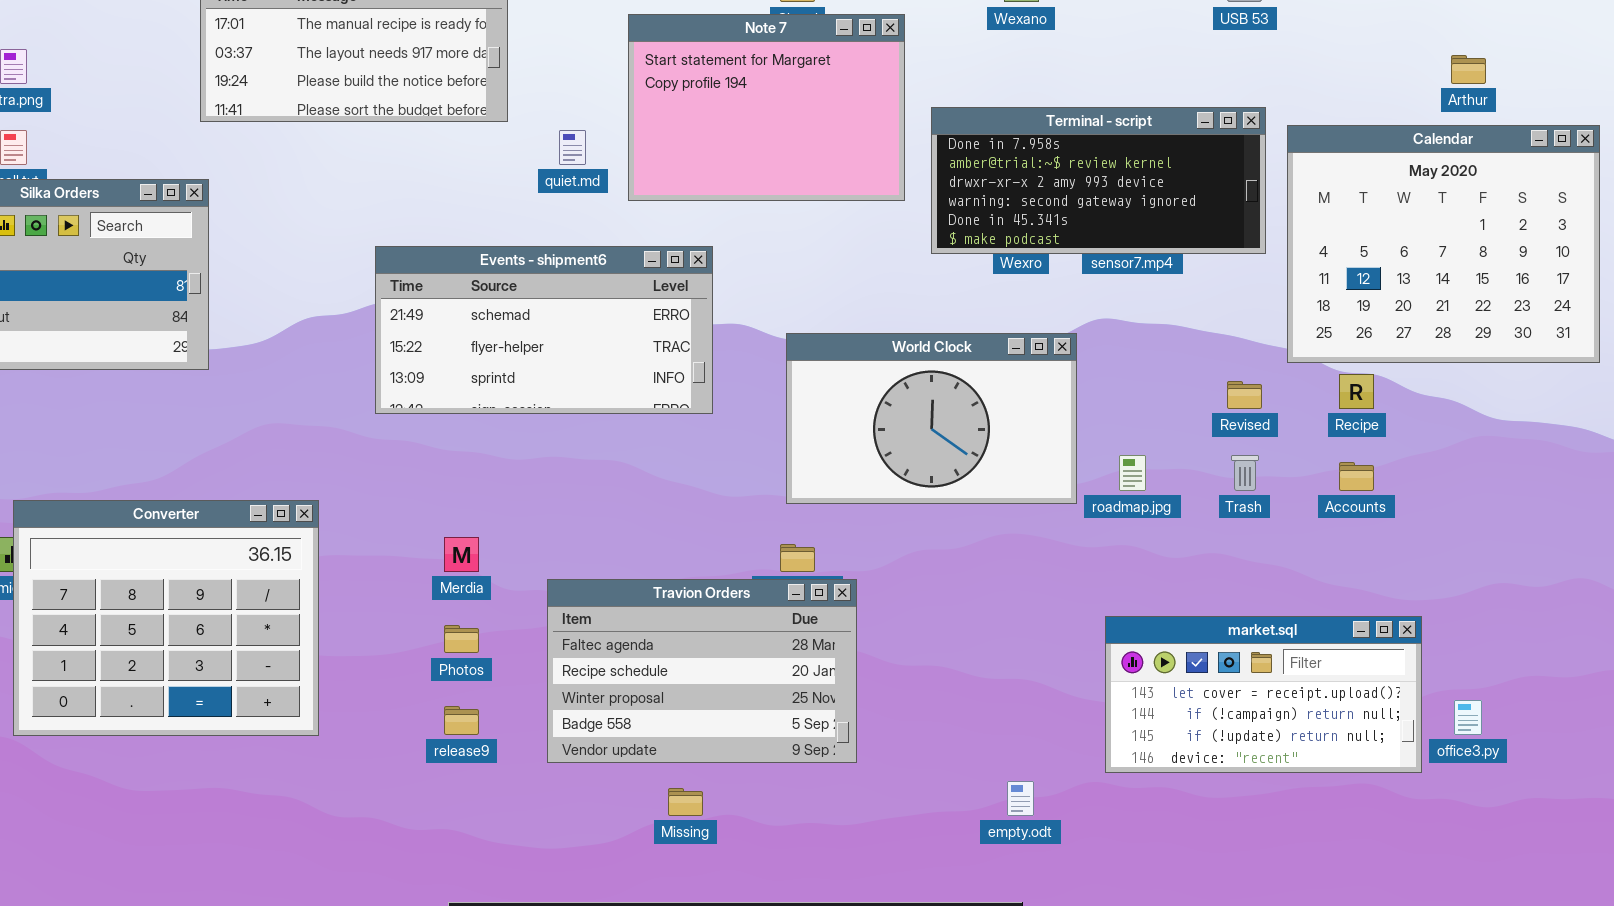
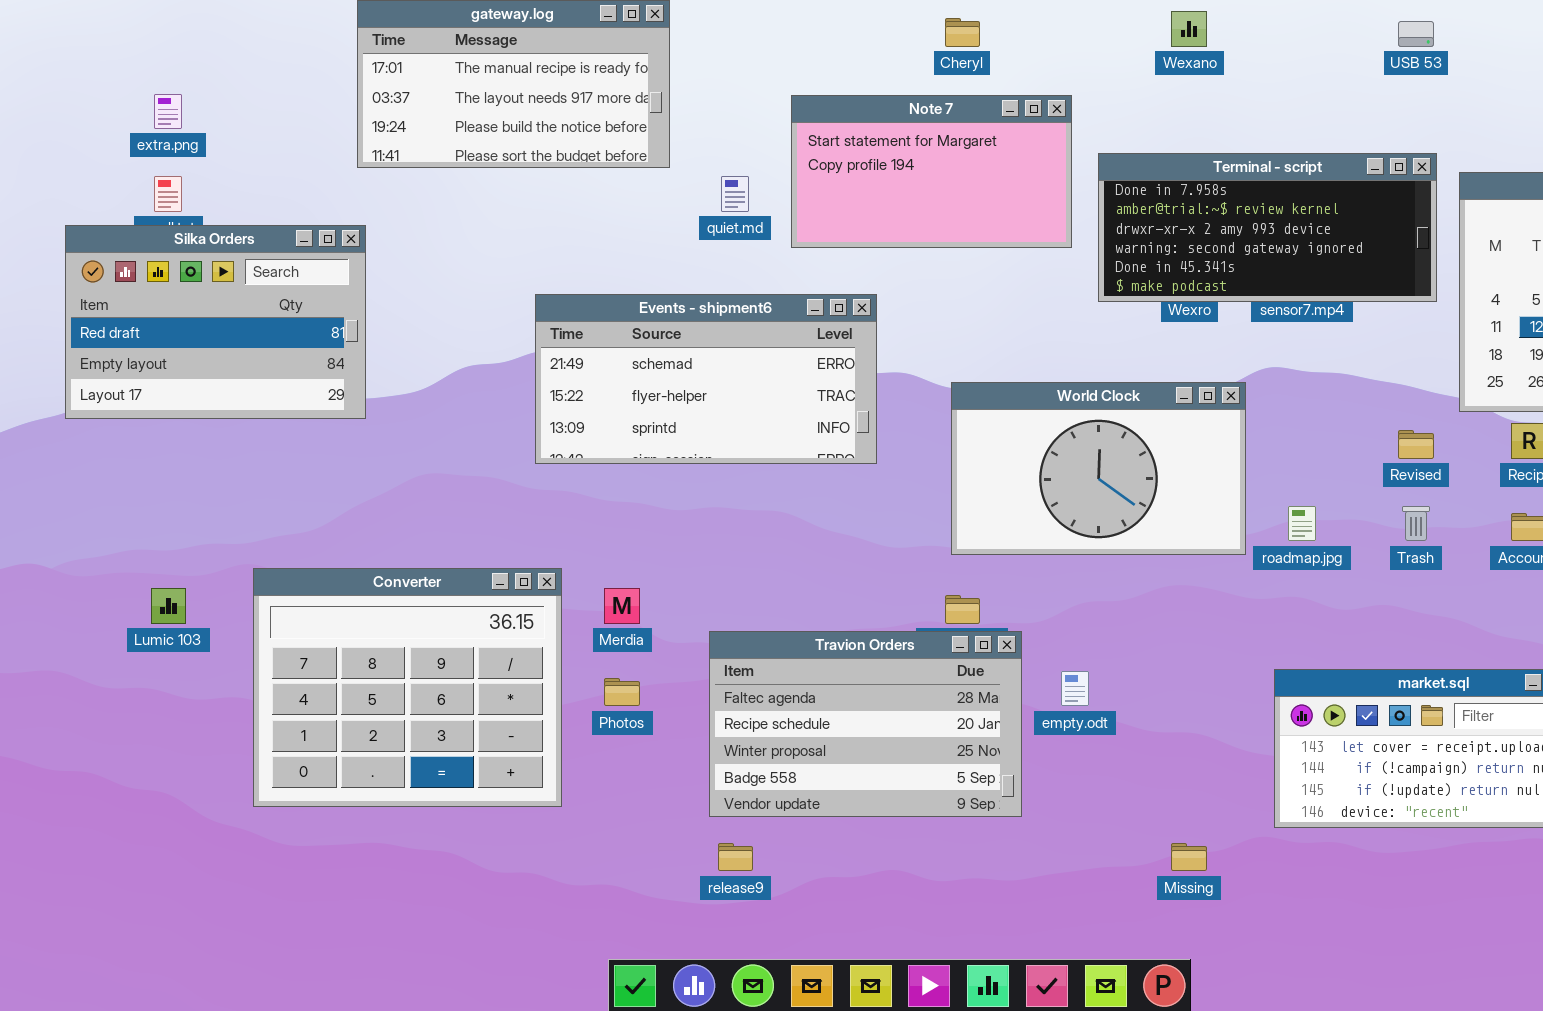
Note 7: [628,14,905,201] -> [791,95,1072,248], resized
Converter: [13,500,319,736] -> [253,568,562,807], moved
release9: [444,706,479,735] -> [718,843,753,871], moved
empty.odt: [1007,781,1034,816] -> [1061,671,1089,706], moved
Missing: [668,788,703,816] -> [1171,843,1207,871], moved

